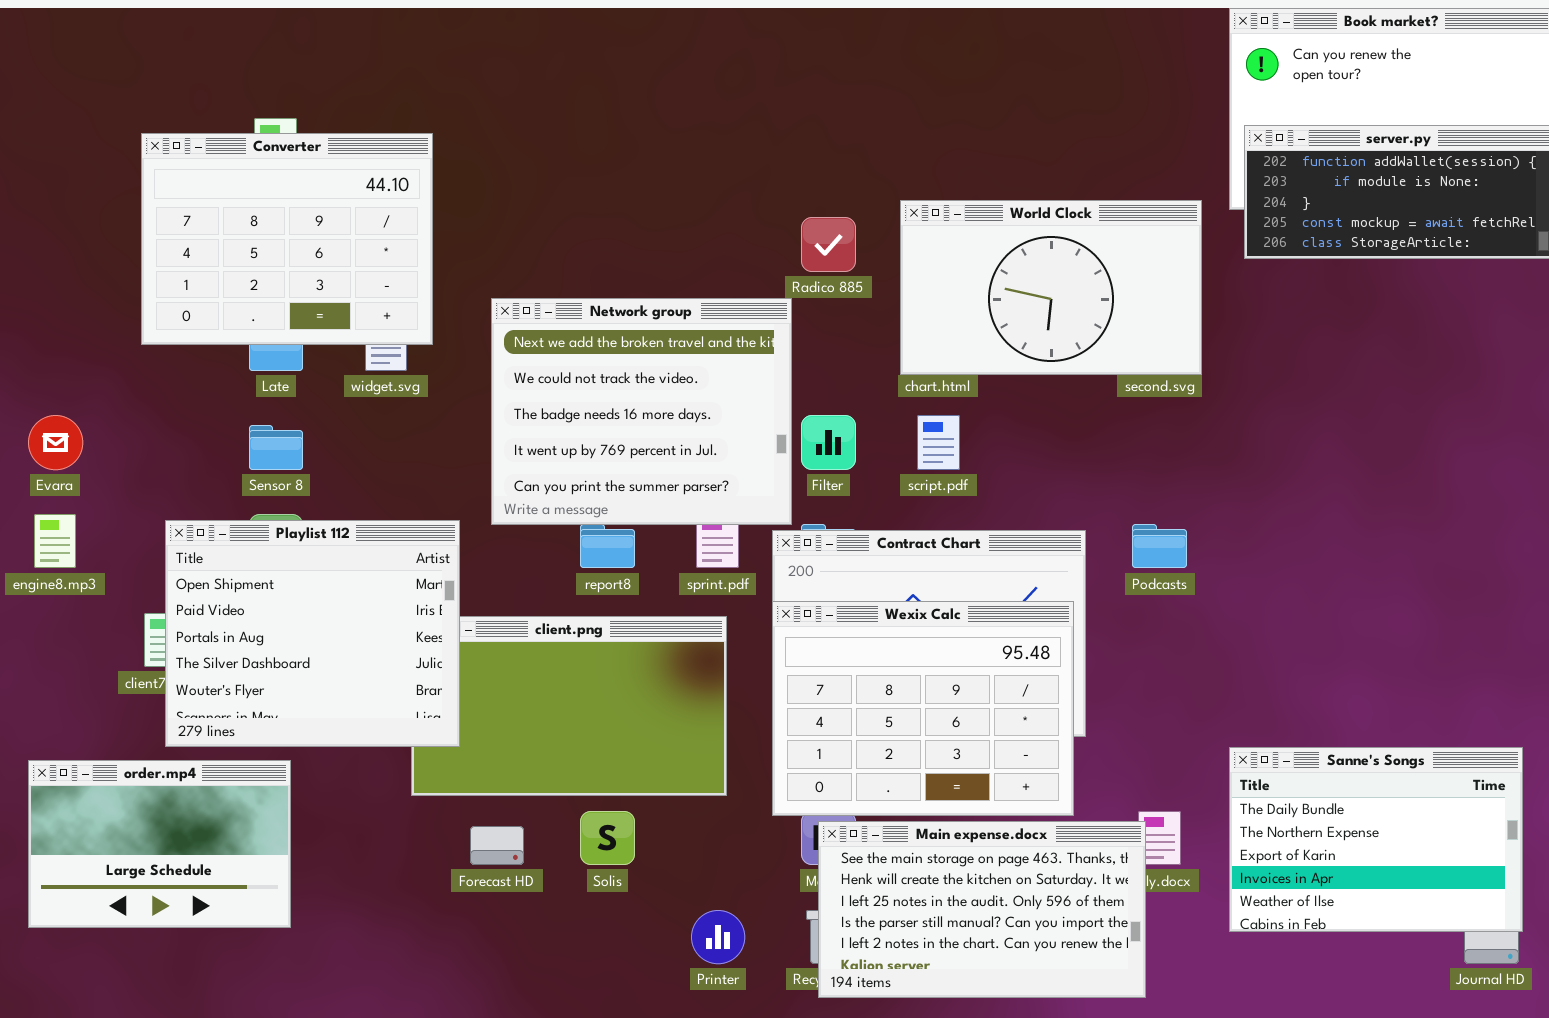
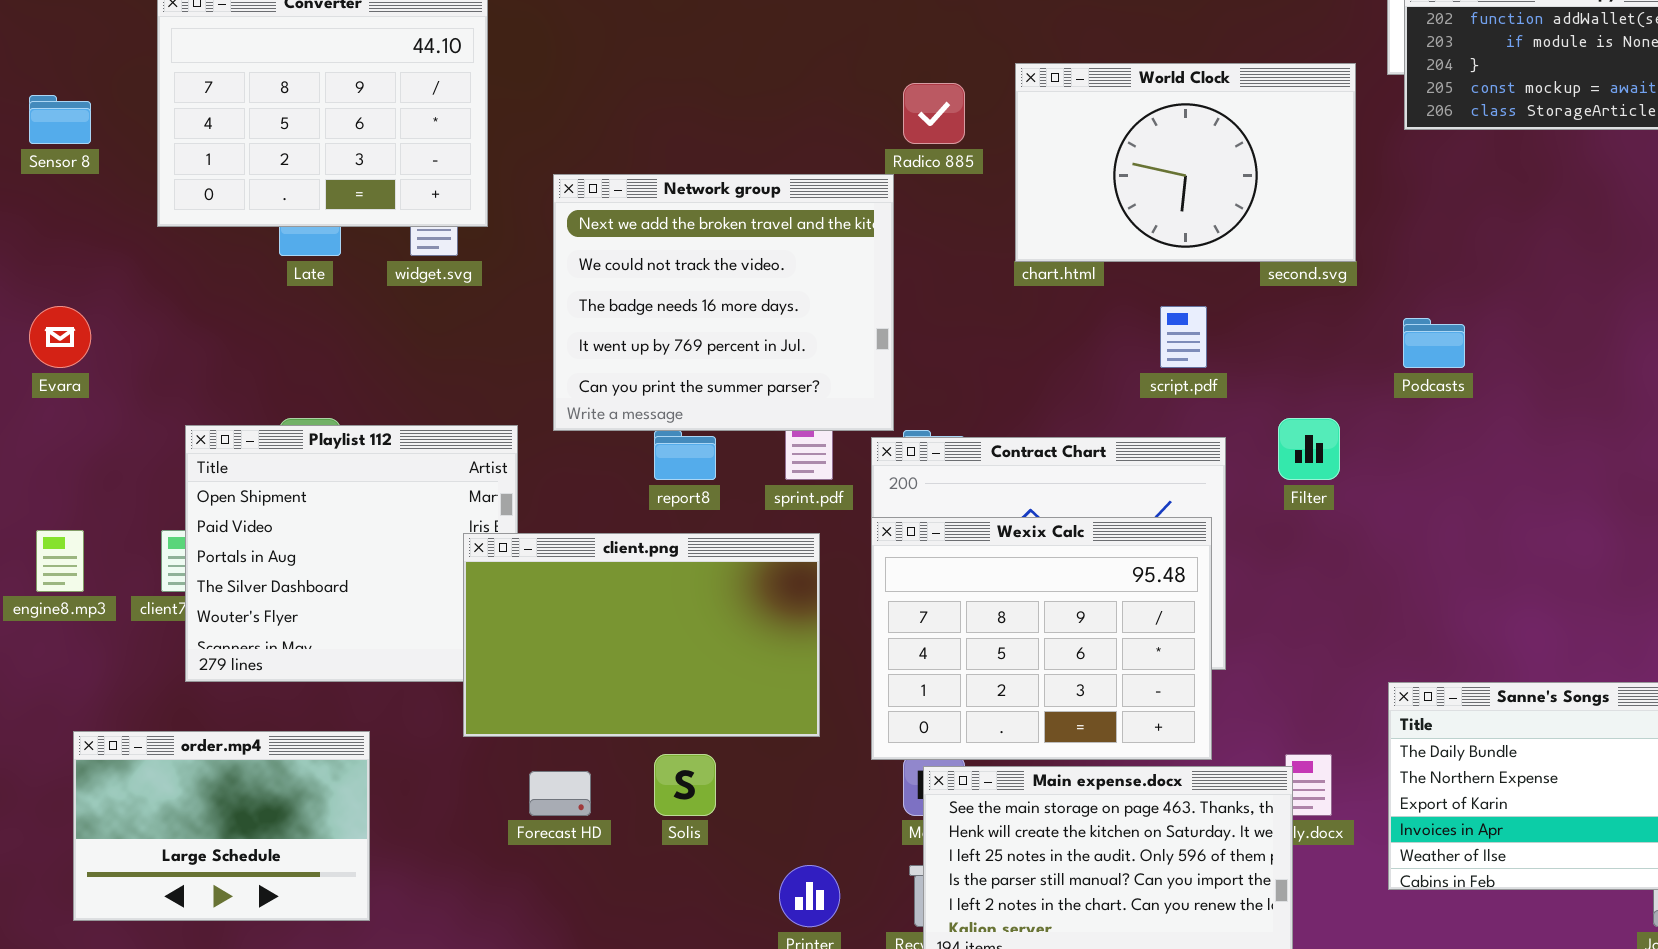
Filter: [801,415,856,470] -> [1278,418,1340,480], moved
script.pdf: [917,415,960,470] -> [1160,306,1207,368], moved
Sensor 8: [249,425,303,470] -> [29,95,91,144], moved
engine8.mp3: [34,514,76,568] -> [36,530,84,592], moved
Podcasts: [1132,524,1187,568] -> [1403,318,1465,368], moved
client.png: [411,616,727,796] -> [463,533,820,737], raised
order.mp4: [28,760,291,928] -> [73,731,370,921], moved

